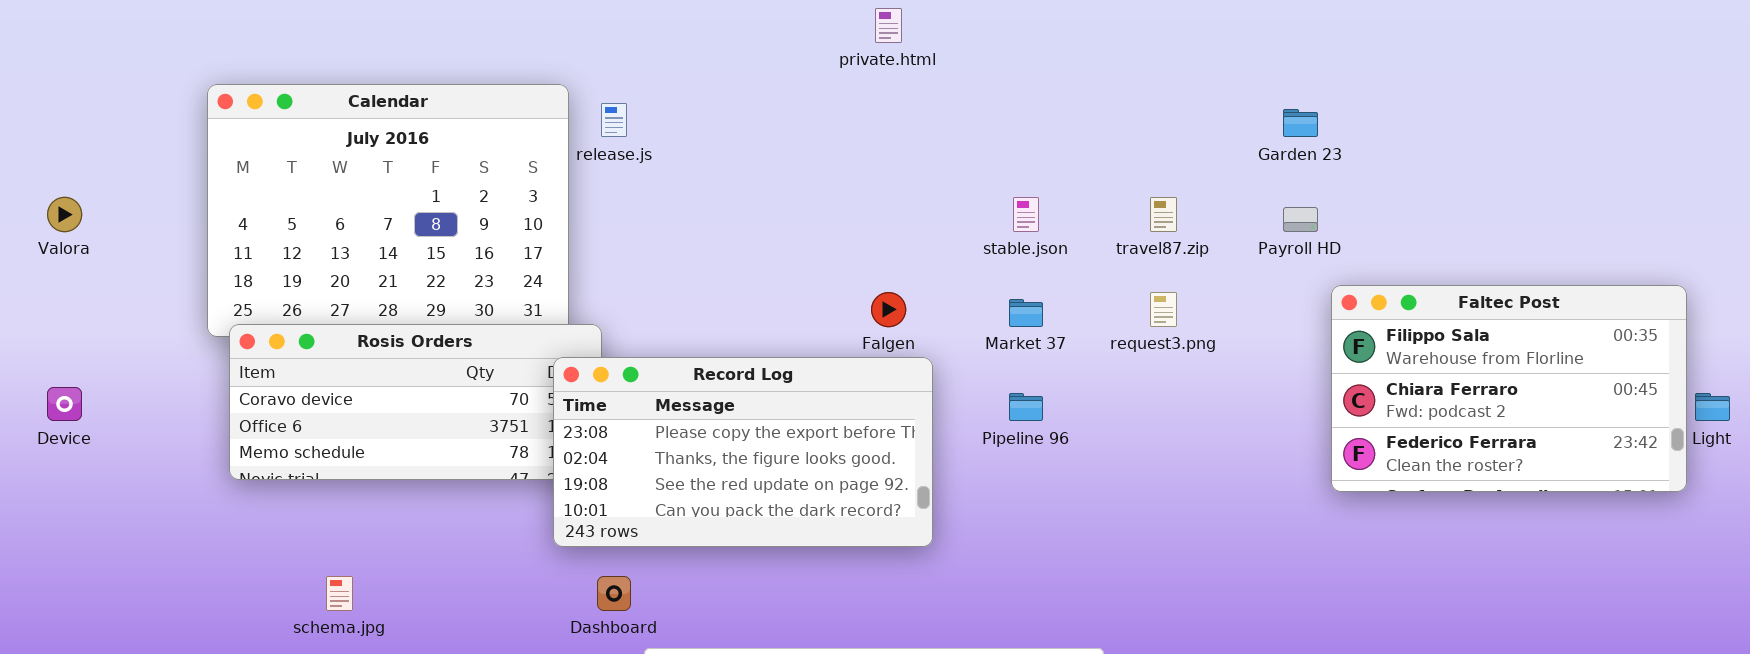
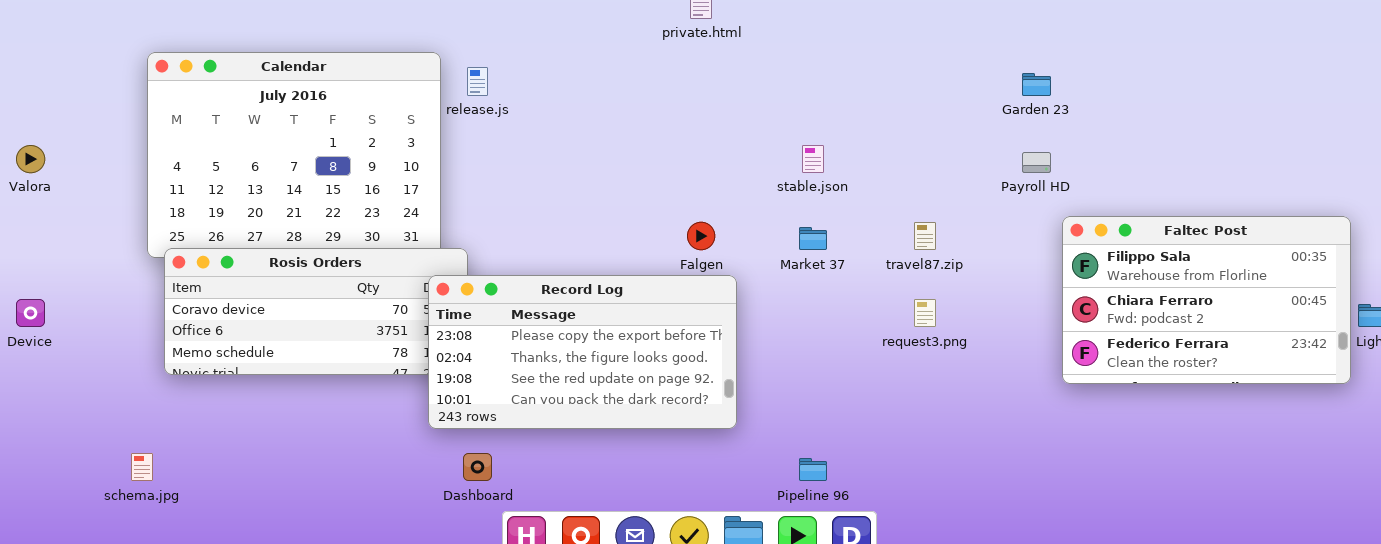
travel87.zip: [1150,197,1177,232] -> [914,222,936,250], moved
request3.png: [1150,292,1177,327] -> [914,299,936,327], moved
Pipeline 96: [1009,393,1043,421] -> [799,458,827,481], moved
schema.jpg: [326,576,353,611] -> [131,453,153,481], moved

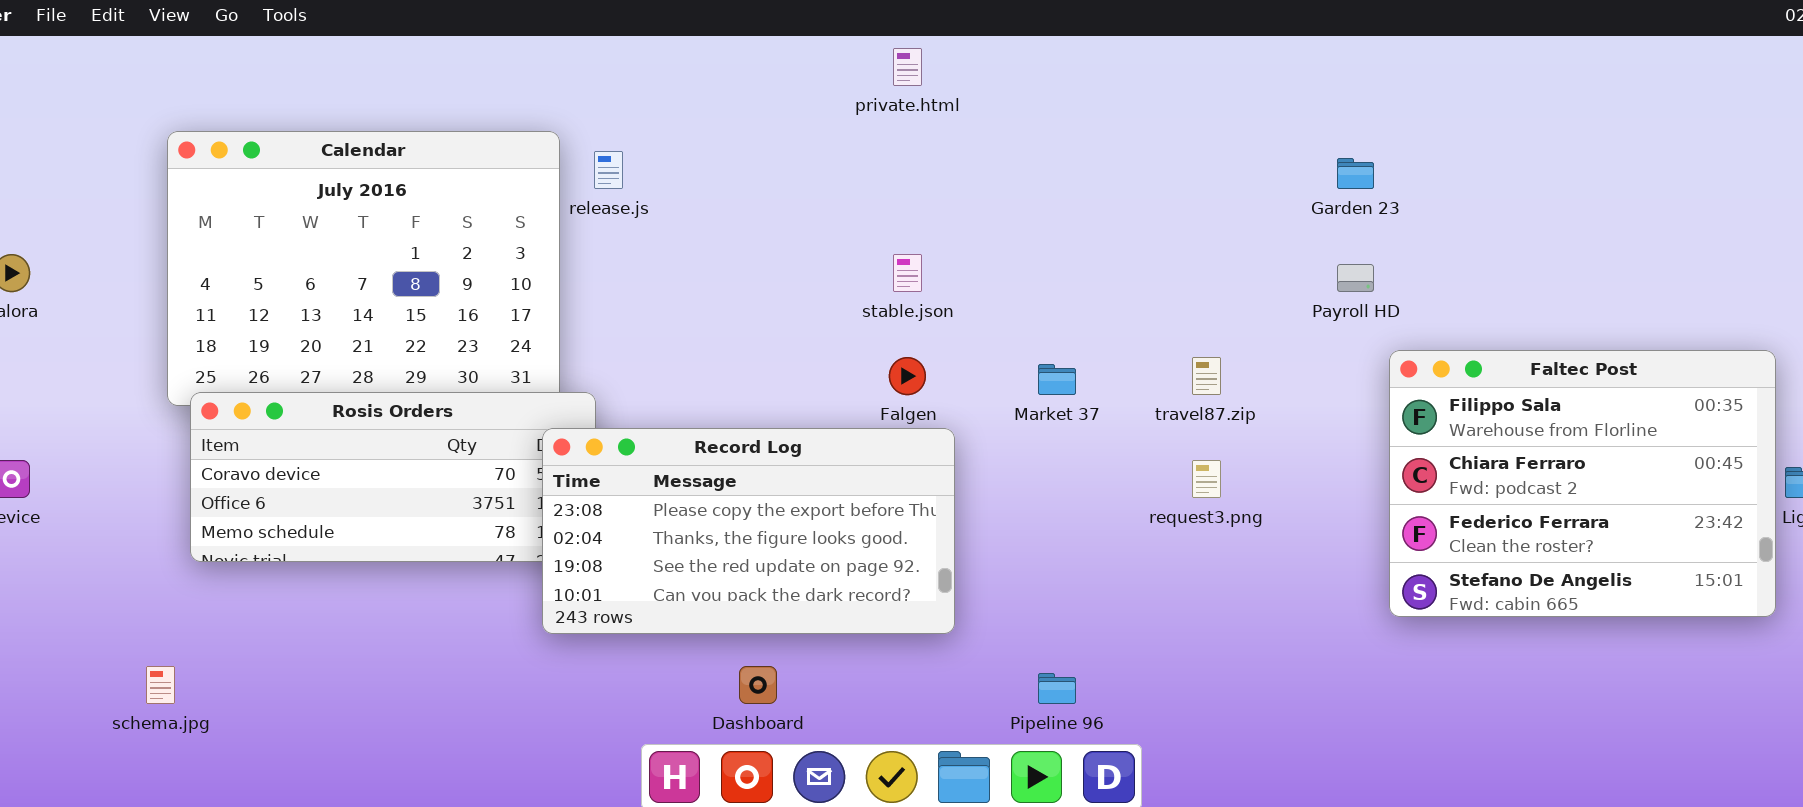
stable.json: [802,145,824,173] -> [893,254,922,292], moved
Faltec Post: [1062,216,1351,384] -> [1389,350,1776,617], resized
Dashboard: [463,453,492,481] -> [739,666,777,704], moved

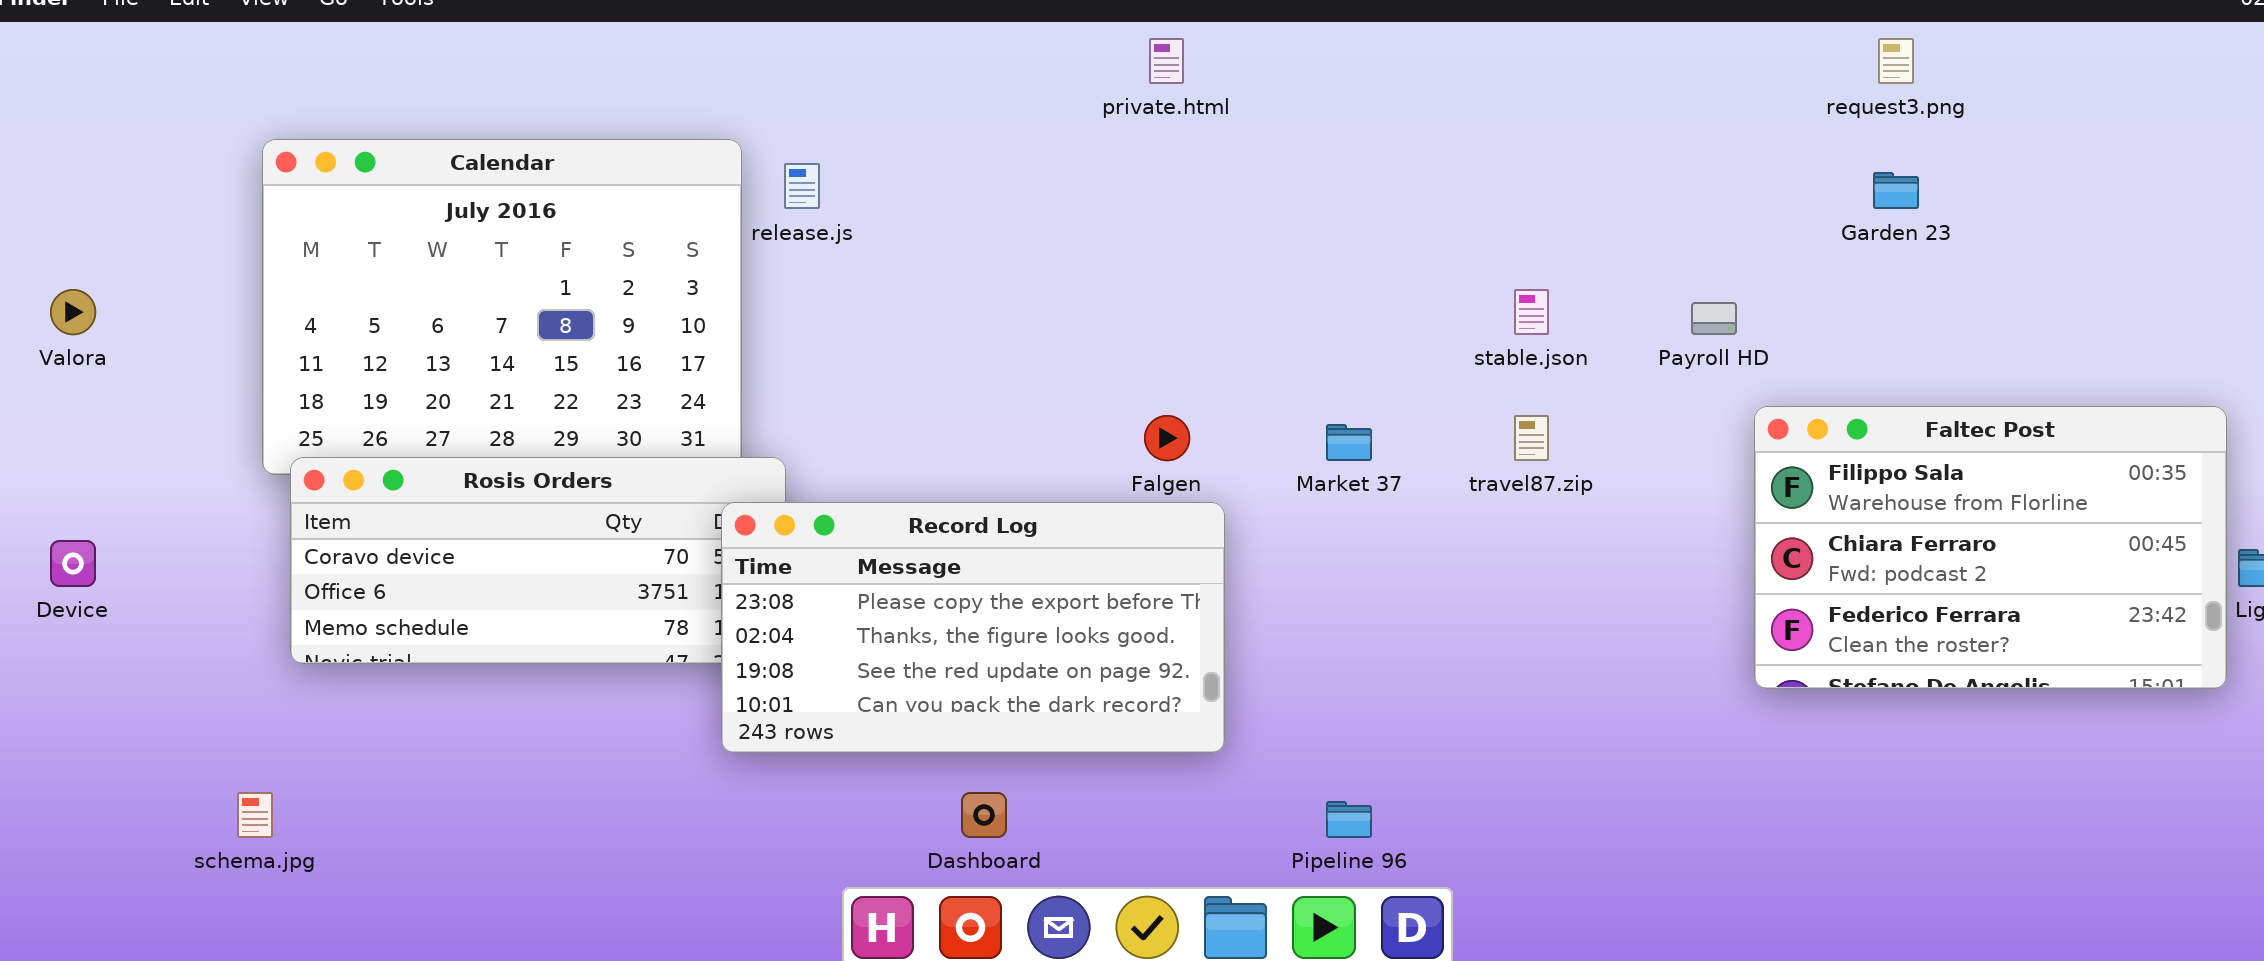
Garden 23: [1337,158,1374,189] -> [1873,172,1919,209], moved
stable.json: [893,254,922,292] -> [1514,289,1549,335], moved
Faltec Post: [1389,350,1776,617] -> [1754,406,2227,689], resized
request3.png: [1192,460,1221,498] -> [1878,38,1914,84], moved

